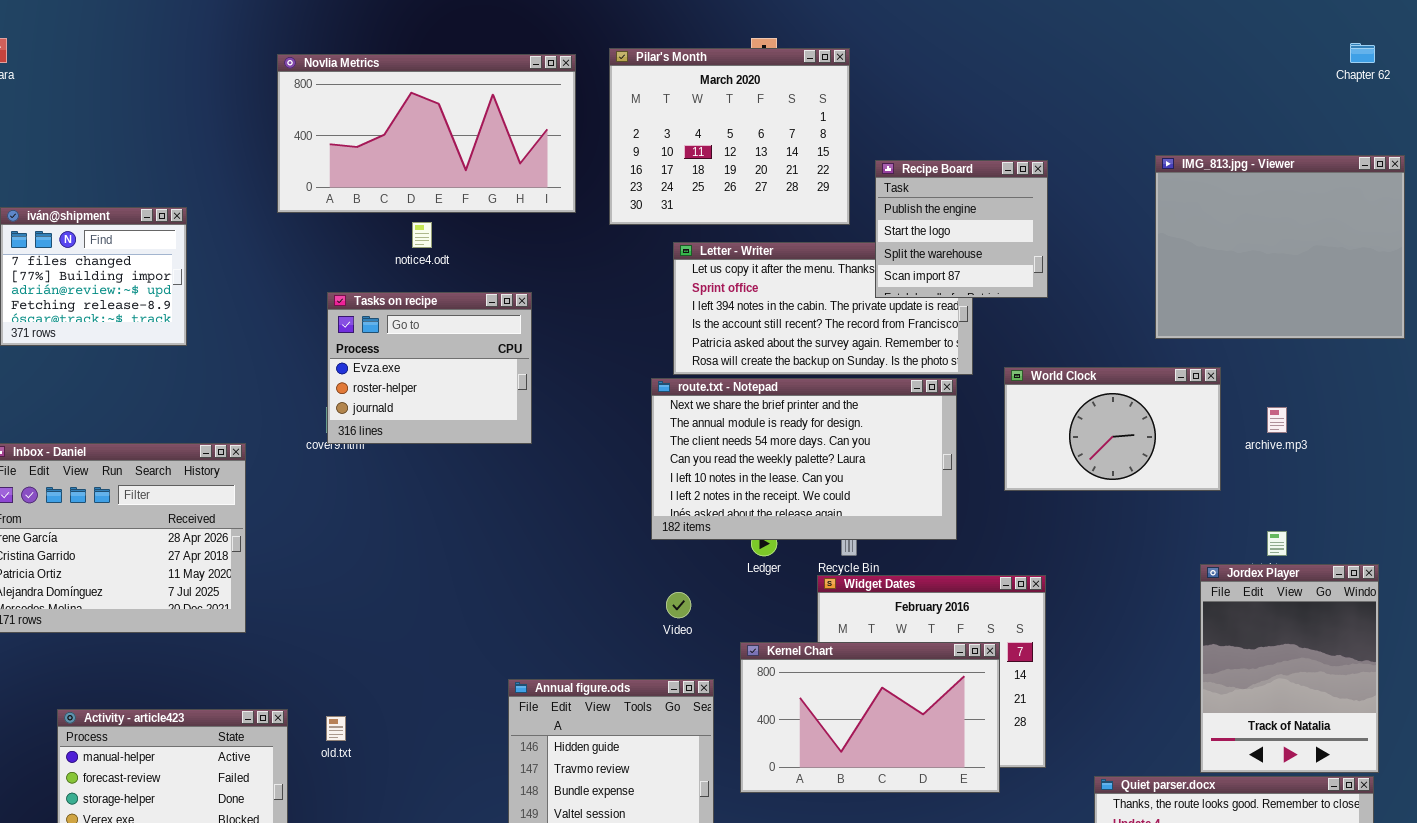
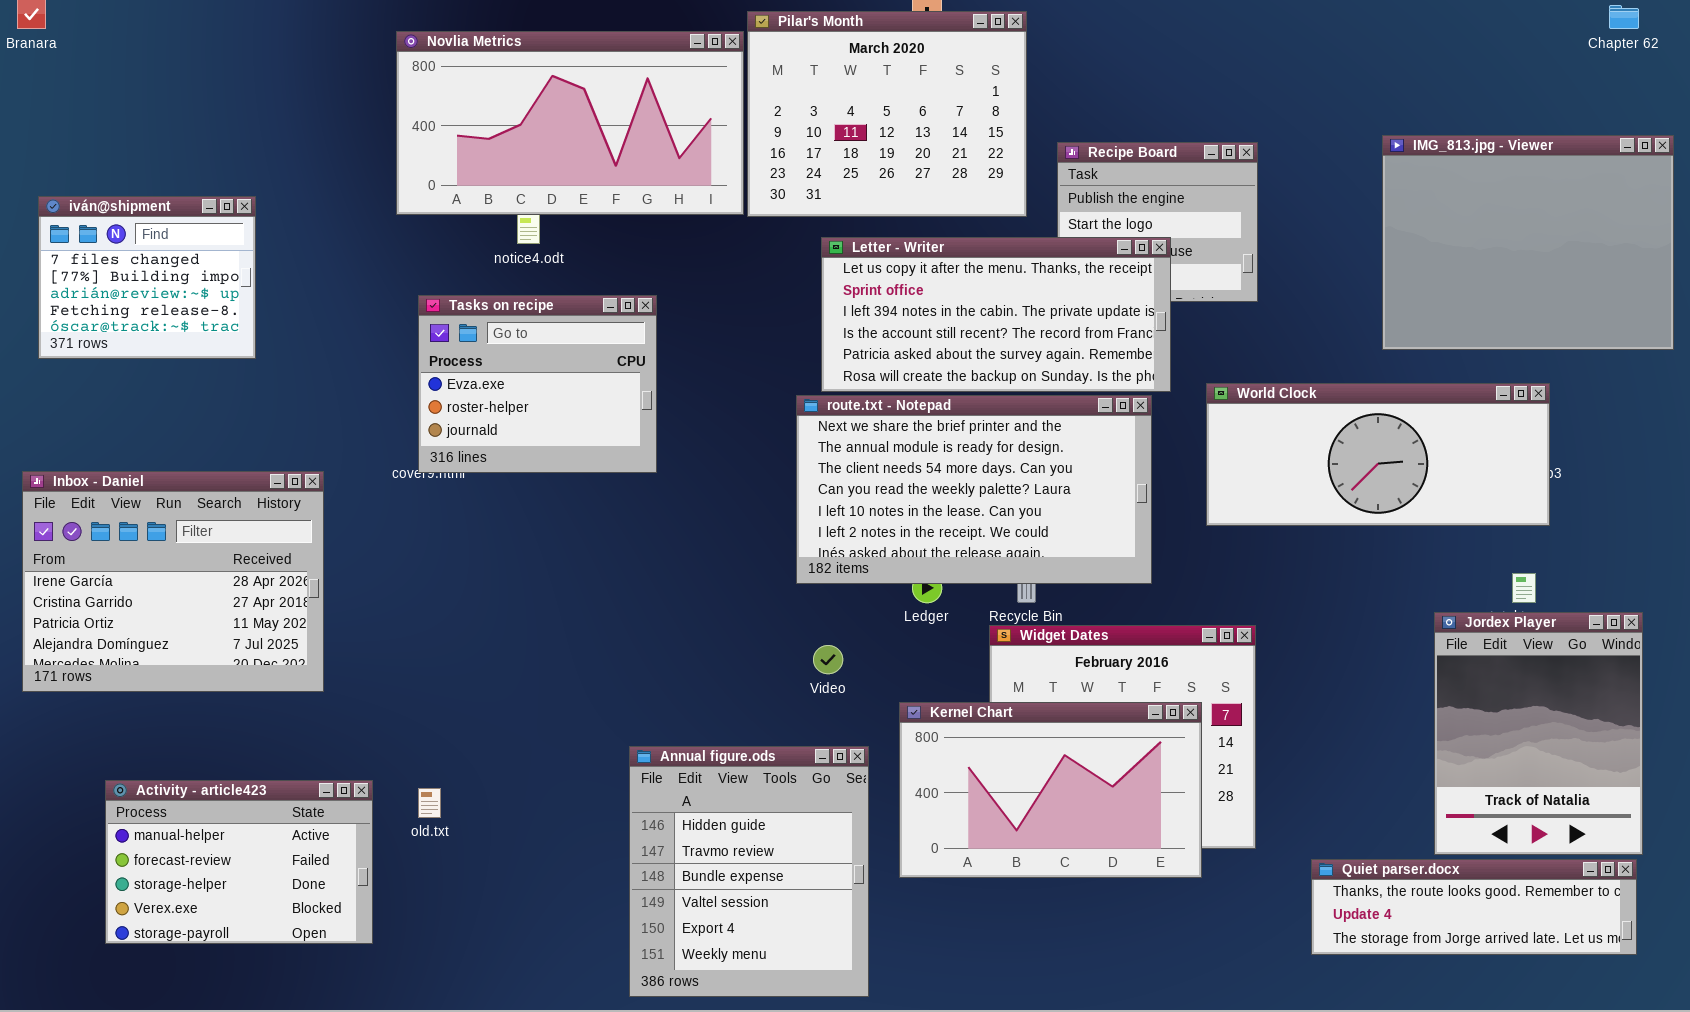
Novlia Metrics: [277,54,576,213] -> [396,31,744,215], moved
Letter - Writer: [673,242,973,375] -> [821,237,1171,392], raised
World Clock: [1004,367,1221,491] -> [1206,383,1550,526], resized

